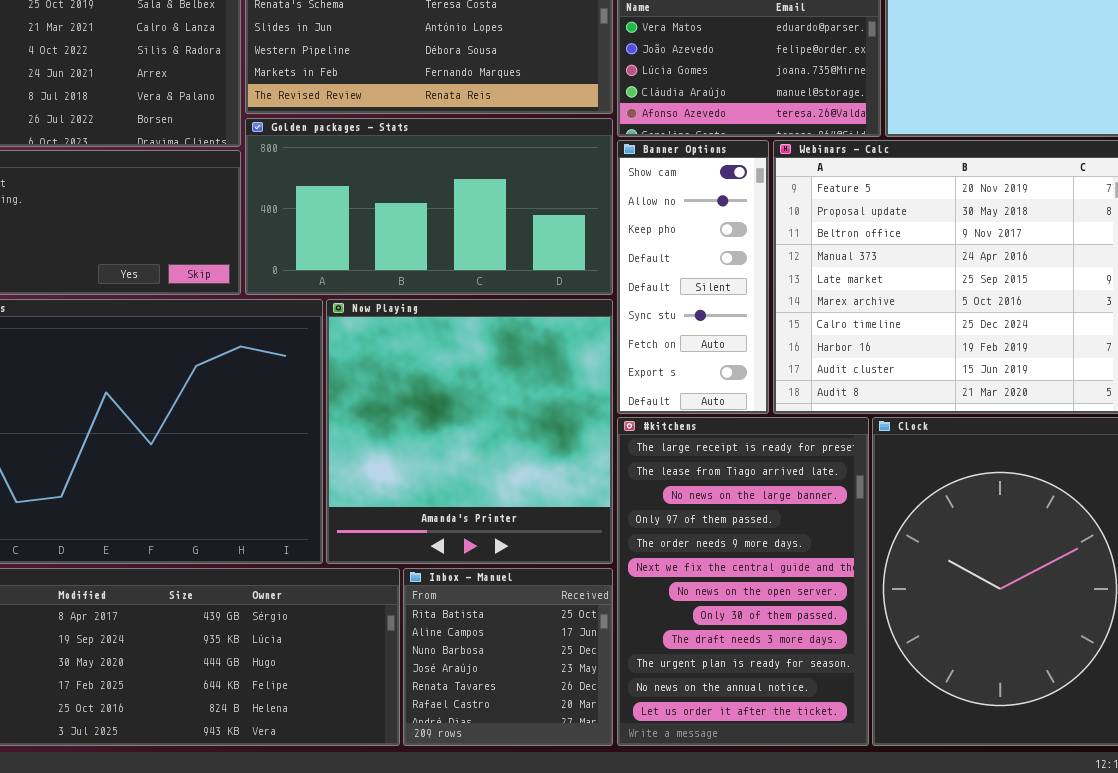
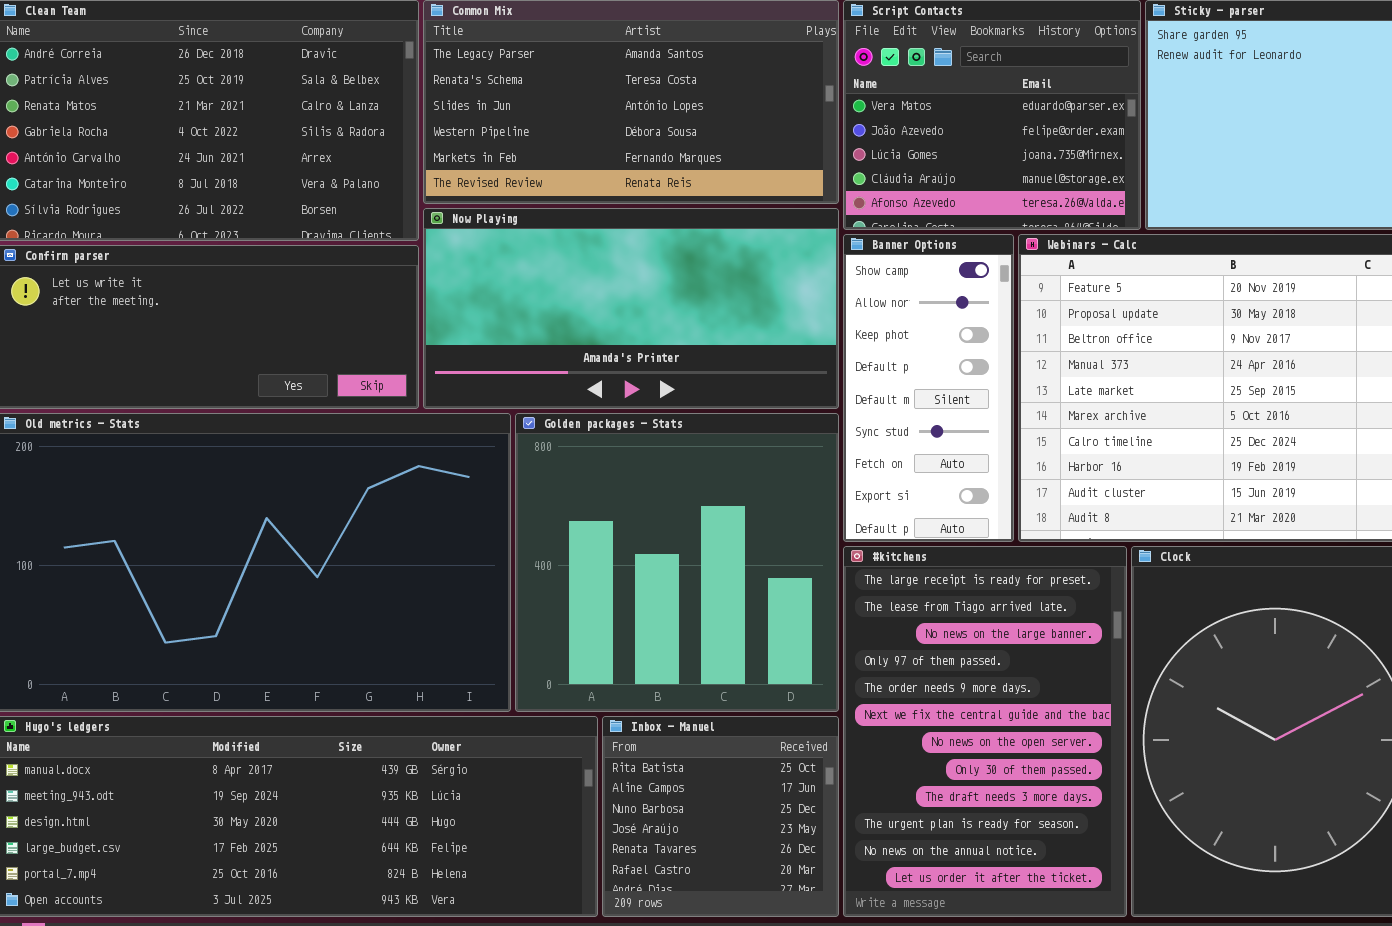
Golden packages - Stats: [245,118,613,295] -> [515,413,839,712], moved, resized
Now Playing: [326,299,613,564] -> [423,208,839,409], moved, resized

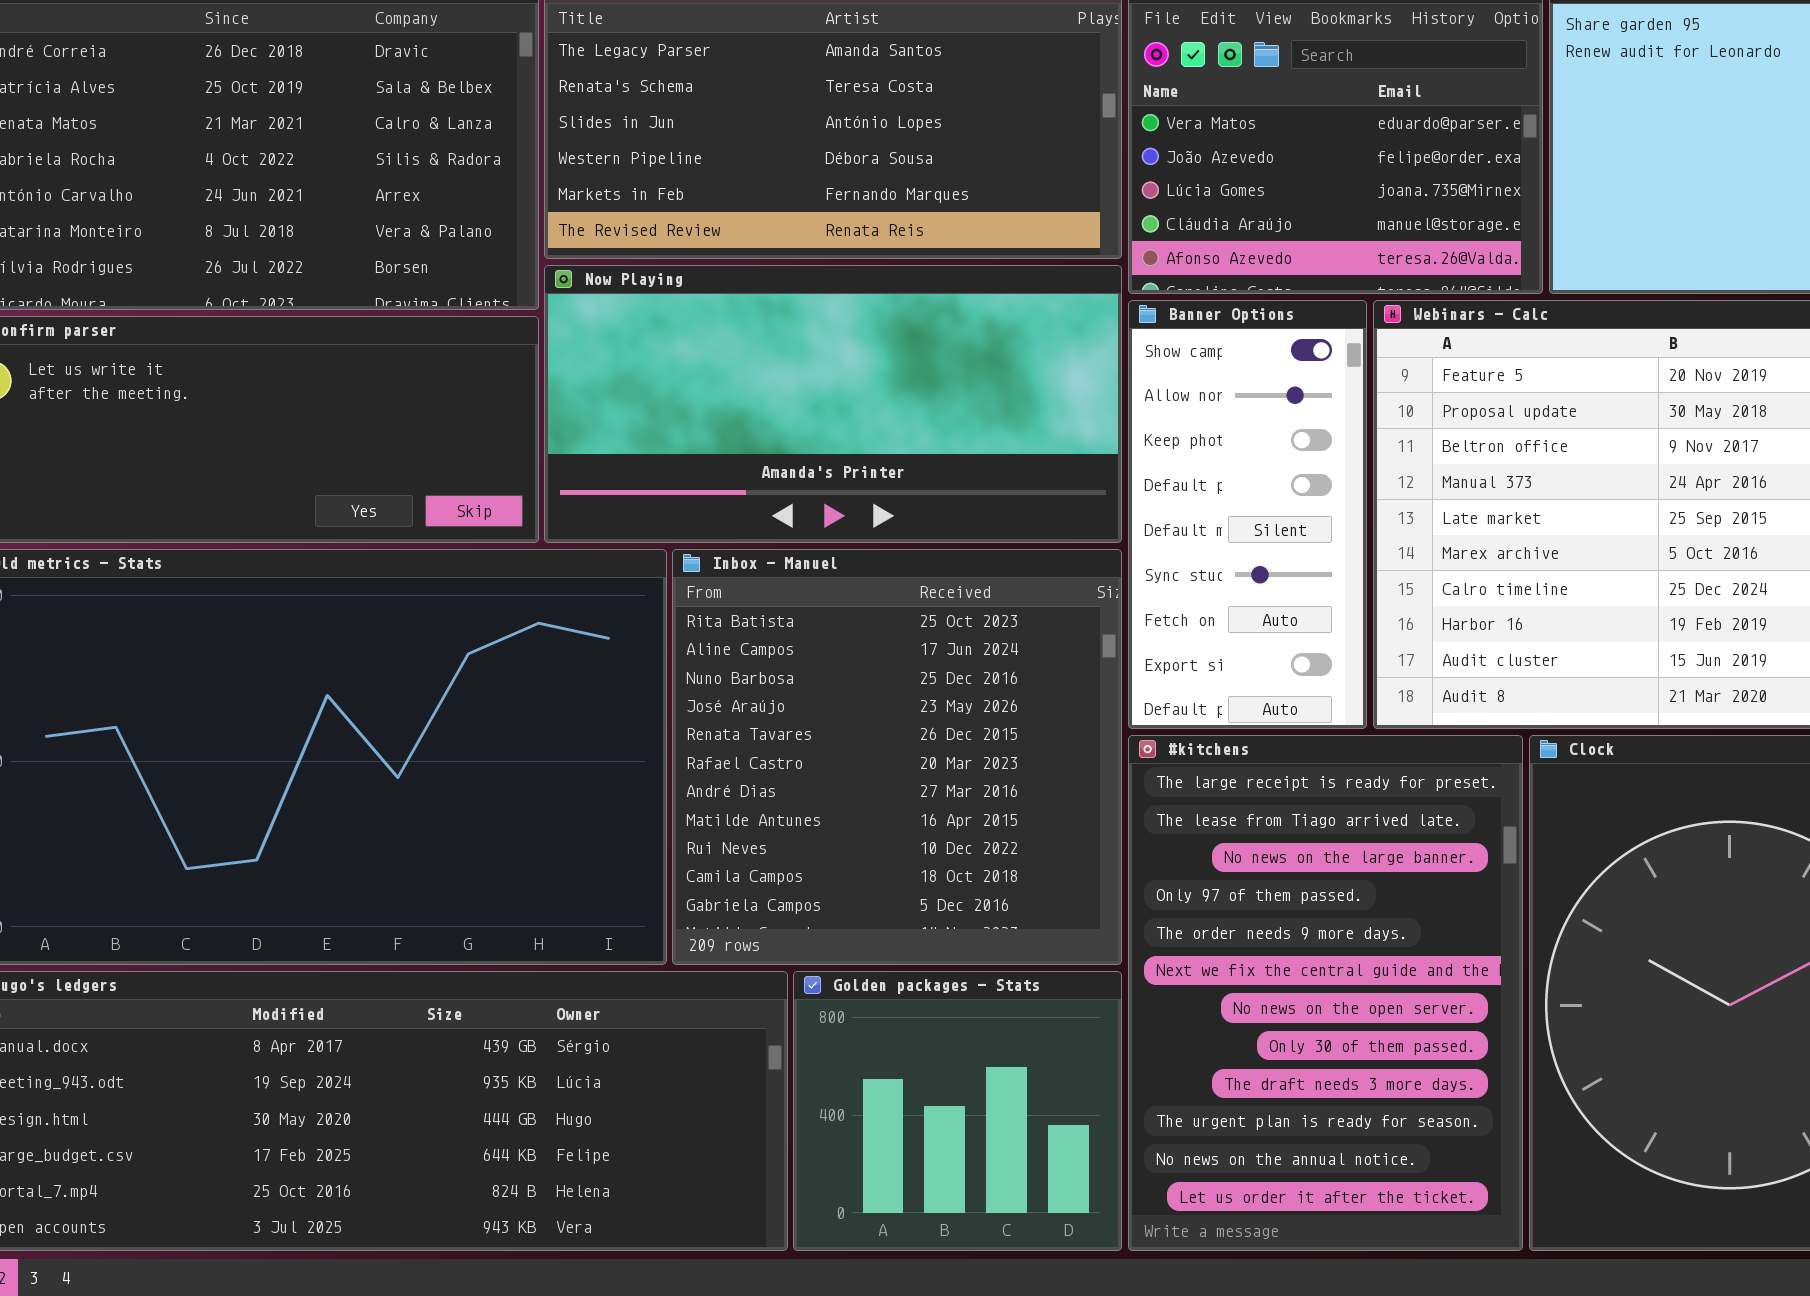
Golden packages - Stats: [515,413,839,712] -> [793,971,1122,1251], moved, resized
Inbox - Manuel: [602,716,839,917] -> [672,549,1122,965], moved, resized

